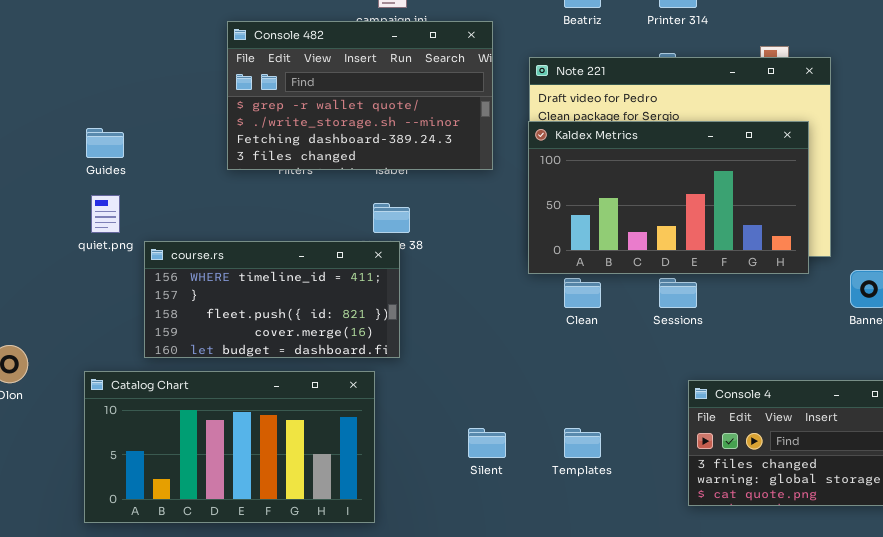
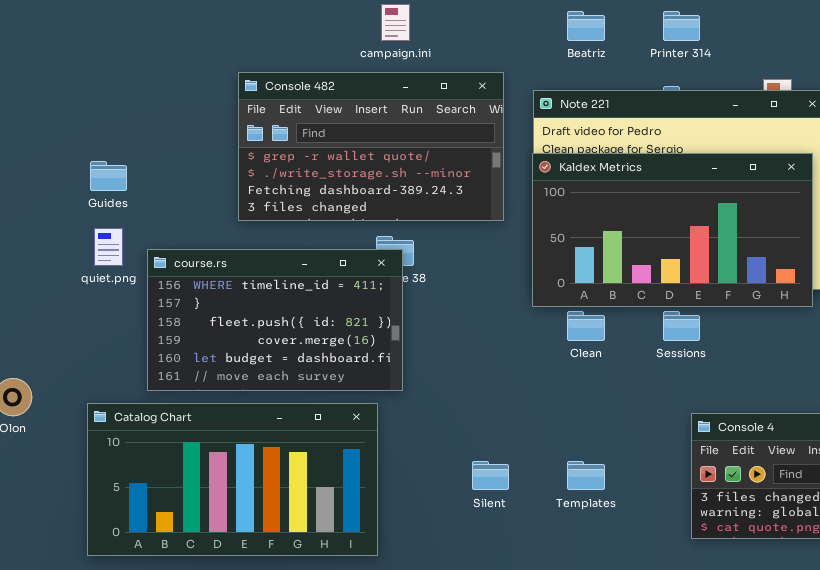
Console 482: [227,21,493,170] -> [238,72,504,221], moved
course.rs: [144,241,400,358] -> [147,249,403,391], resized

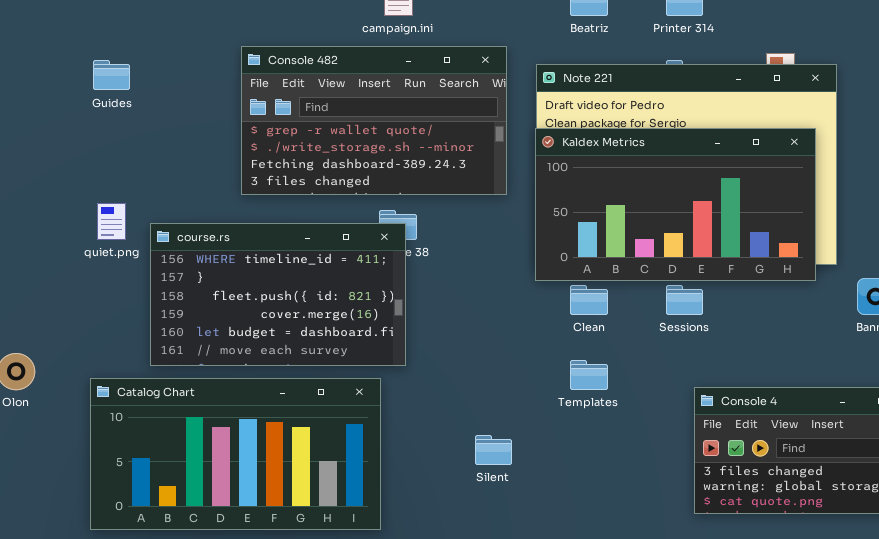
Guides: [90,161,127,191] -> [93,60,130,90], moved
Templates: [567,461,605,490] -> [570,360,608,390], moved

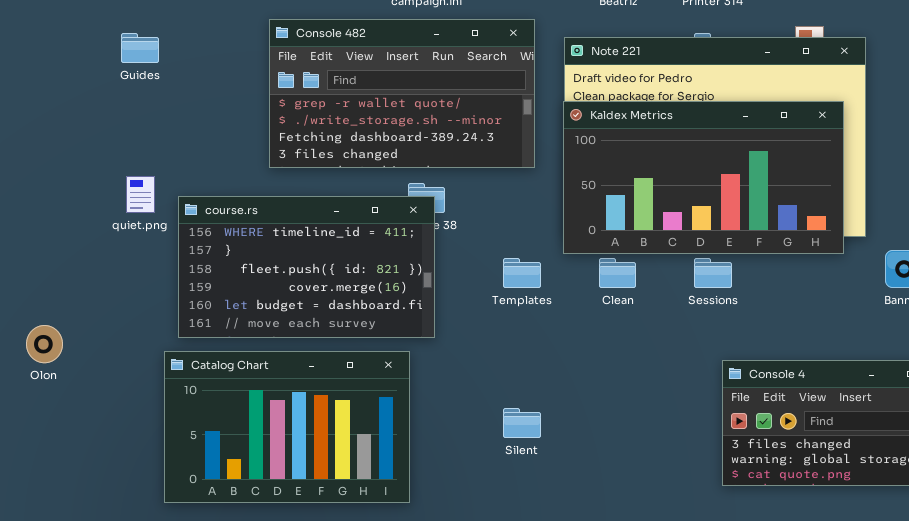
Templates: [570,360,608,390] -> [503,258,541,288], moved
Catalog Chart: [90,378,381,530] -> [164,351,410,503], resized

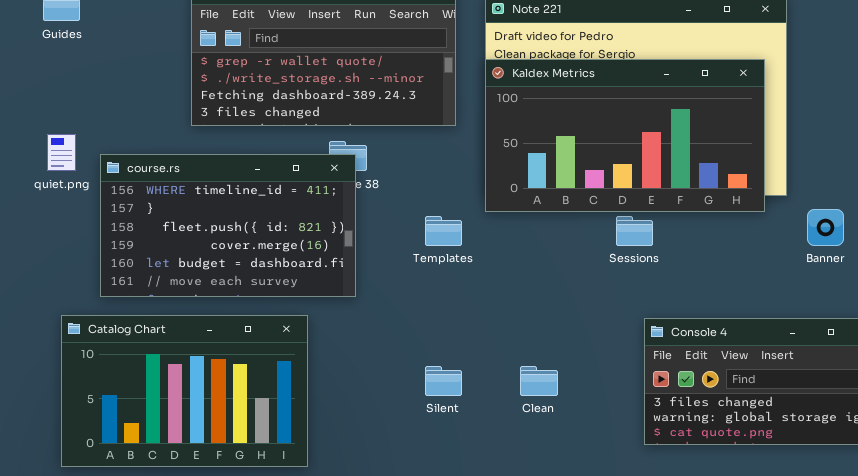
Clean: [599,258,636,288] -> [520,366,558,396], moved
Catalog Chart: [164,351,410,503] -> [61,315,308,467], moved

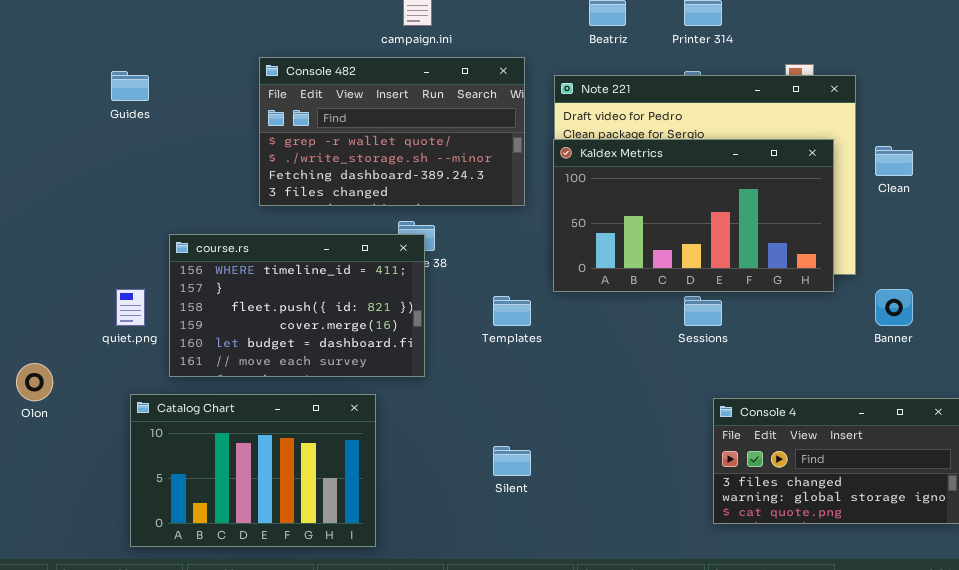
quiet.png: [47,134,76,171] -> [116,289,145,326], moved
Clean: [520,366,558,396] -> [875,146,913,176], moved

